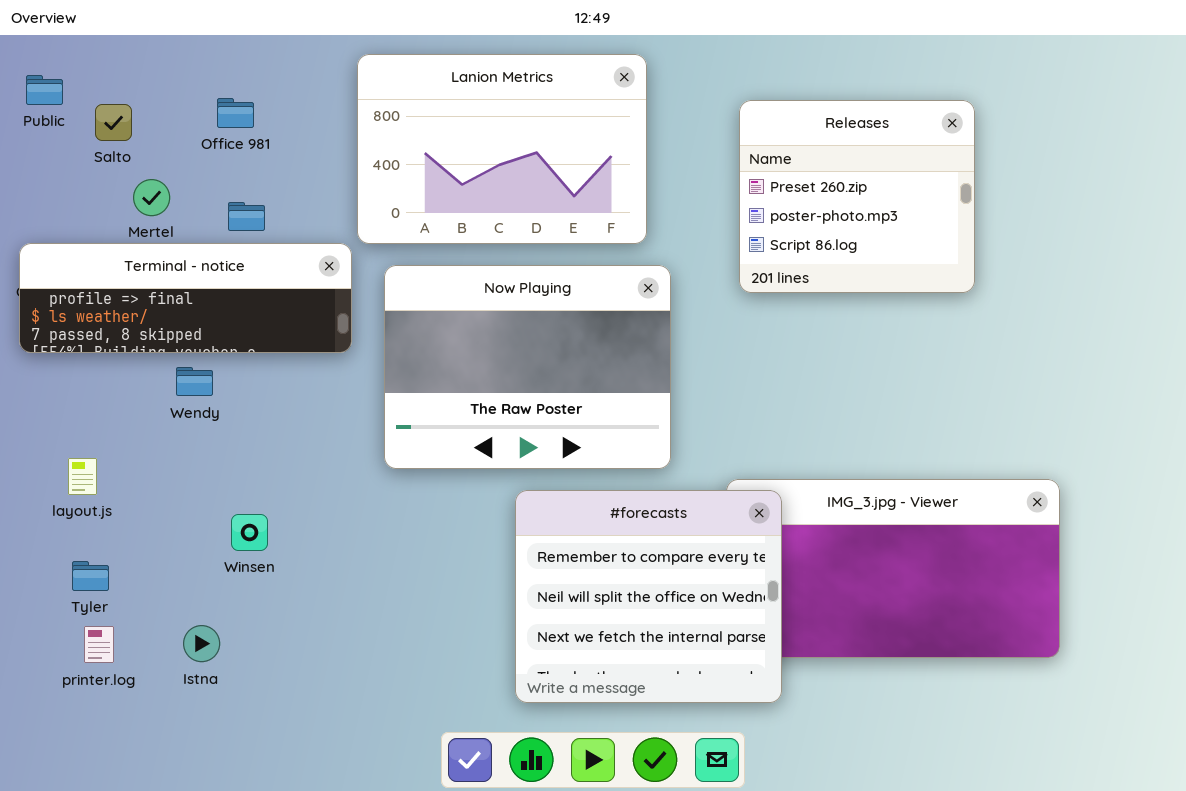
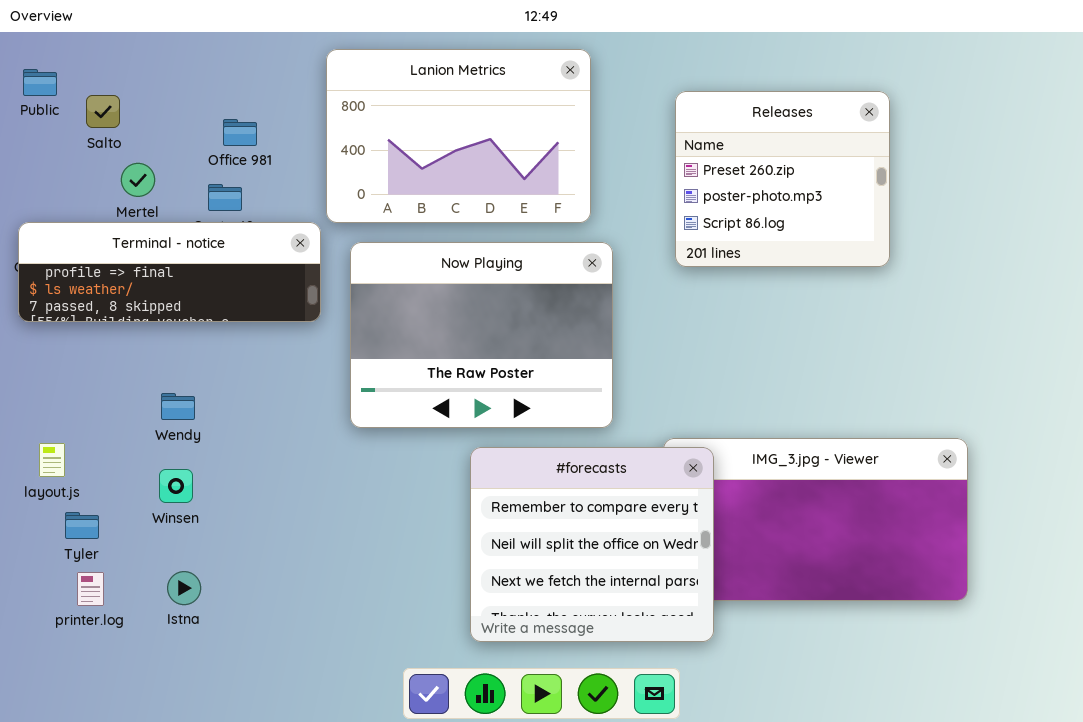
Office 981: [217,98,254,128] -> [223,119,257,146], moved
Wendy: [176,367,213,396] -> [161,393,195,420], moved
layout.js: [68,458,97,495] -> [39,443,65,477], moved
Winsen: [231,514,268,551] -> [159,469,193,503], moved

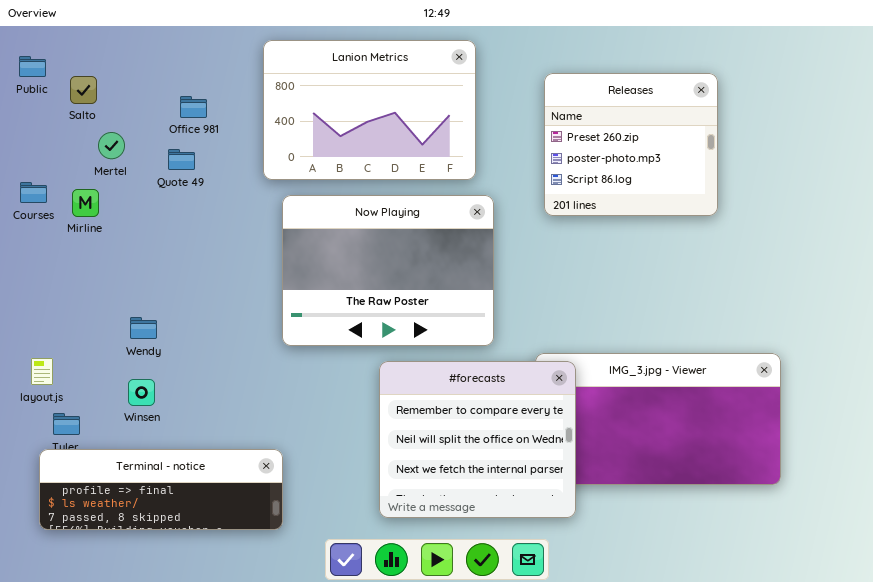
Terminal - notice: [18,222,321,322] -> [39,449,283,530], moved

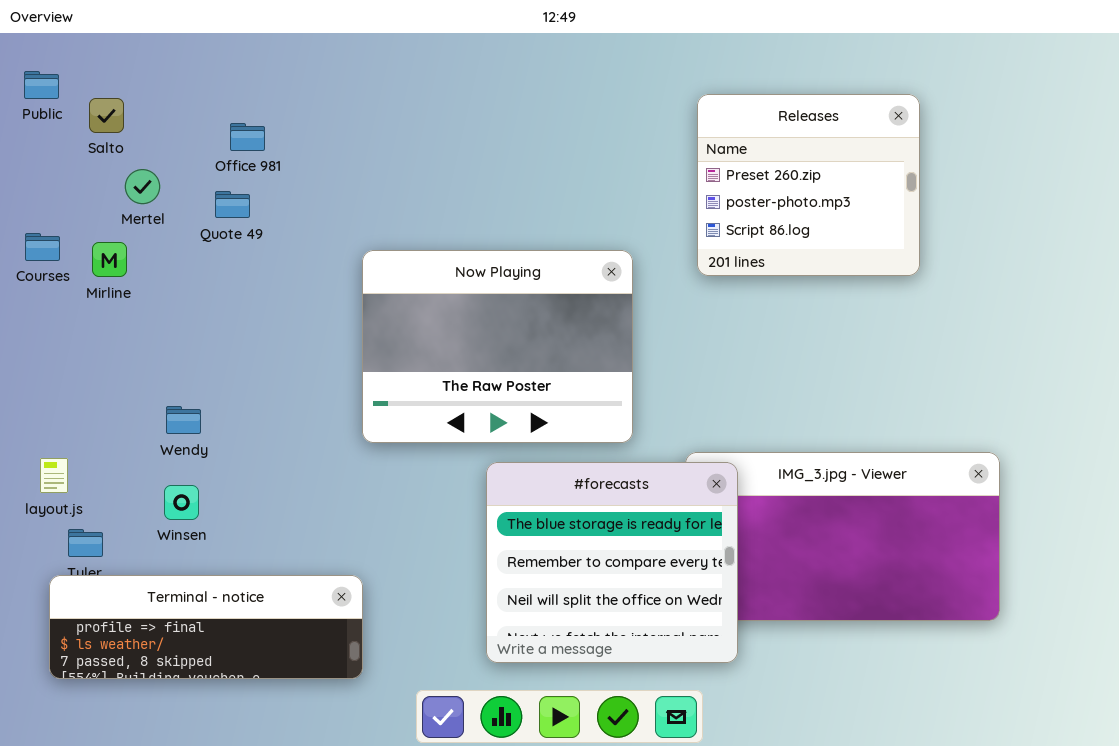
Lanion Metrics: [263,40,476,180] -> none, closed
#forecasts: [379,361,576,518] -> [486,462,738,663], scrolled up 1 row

